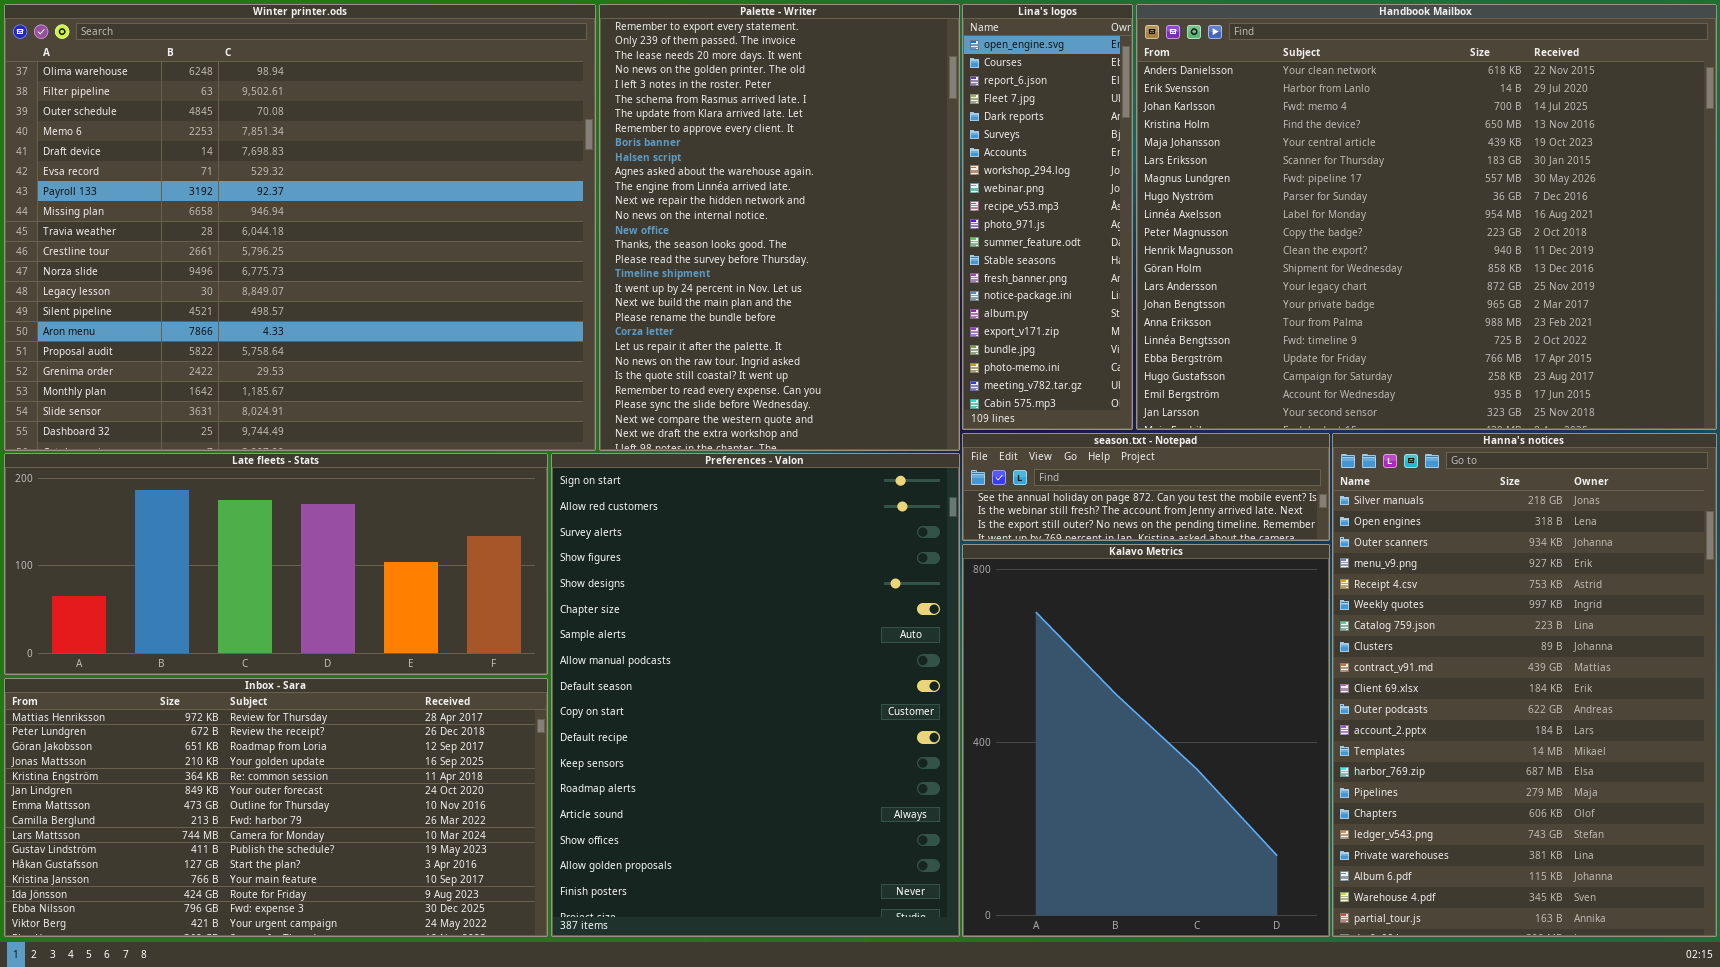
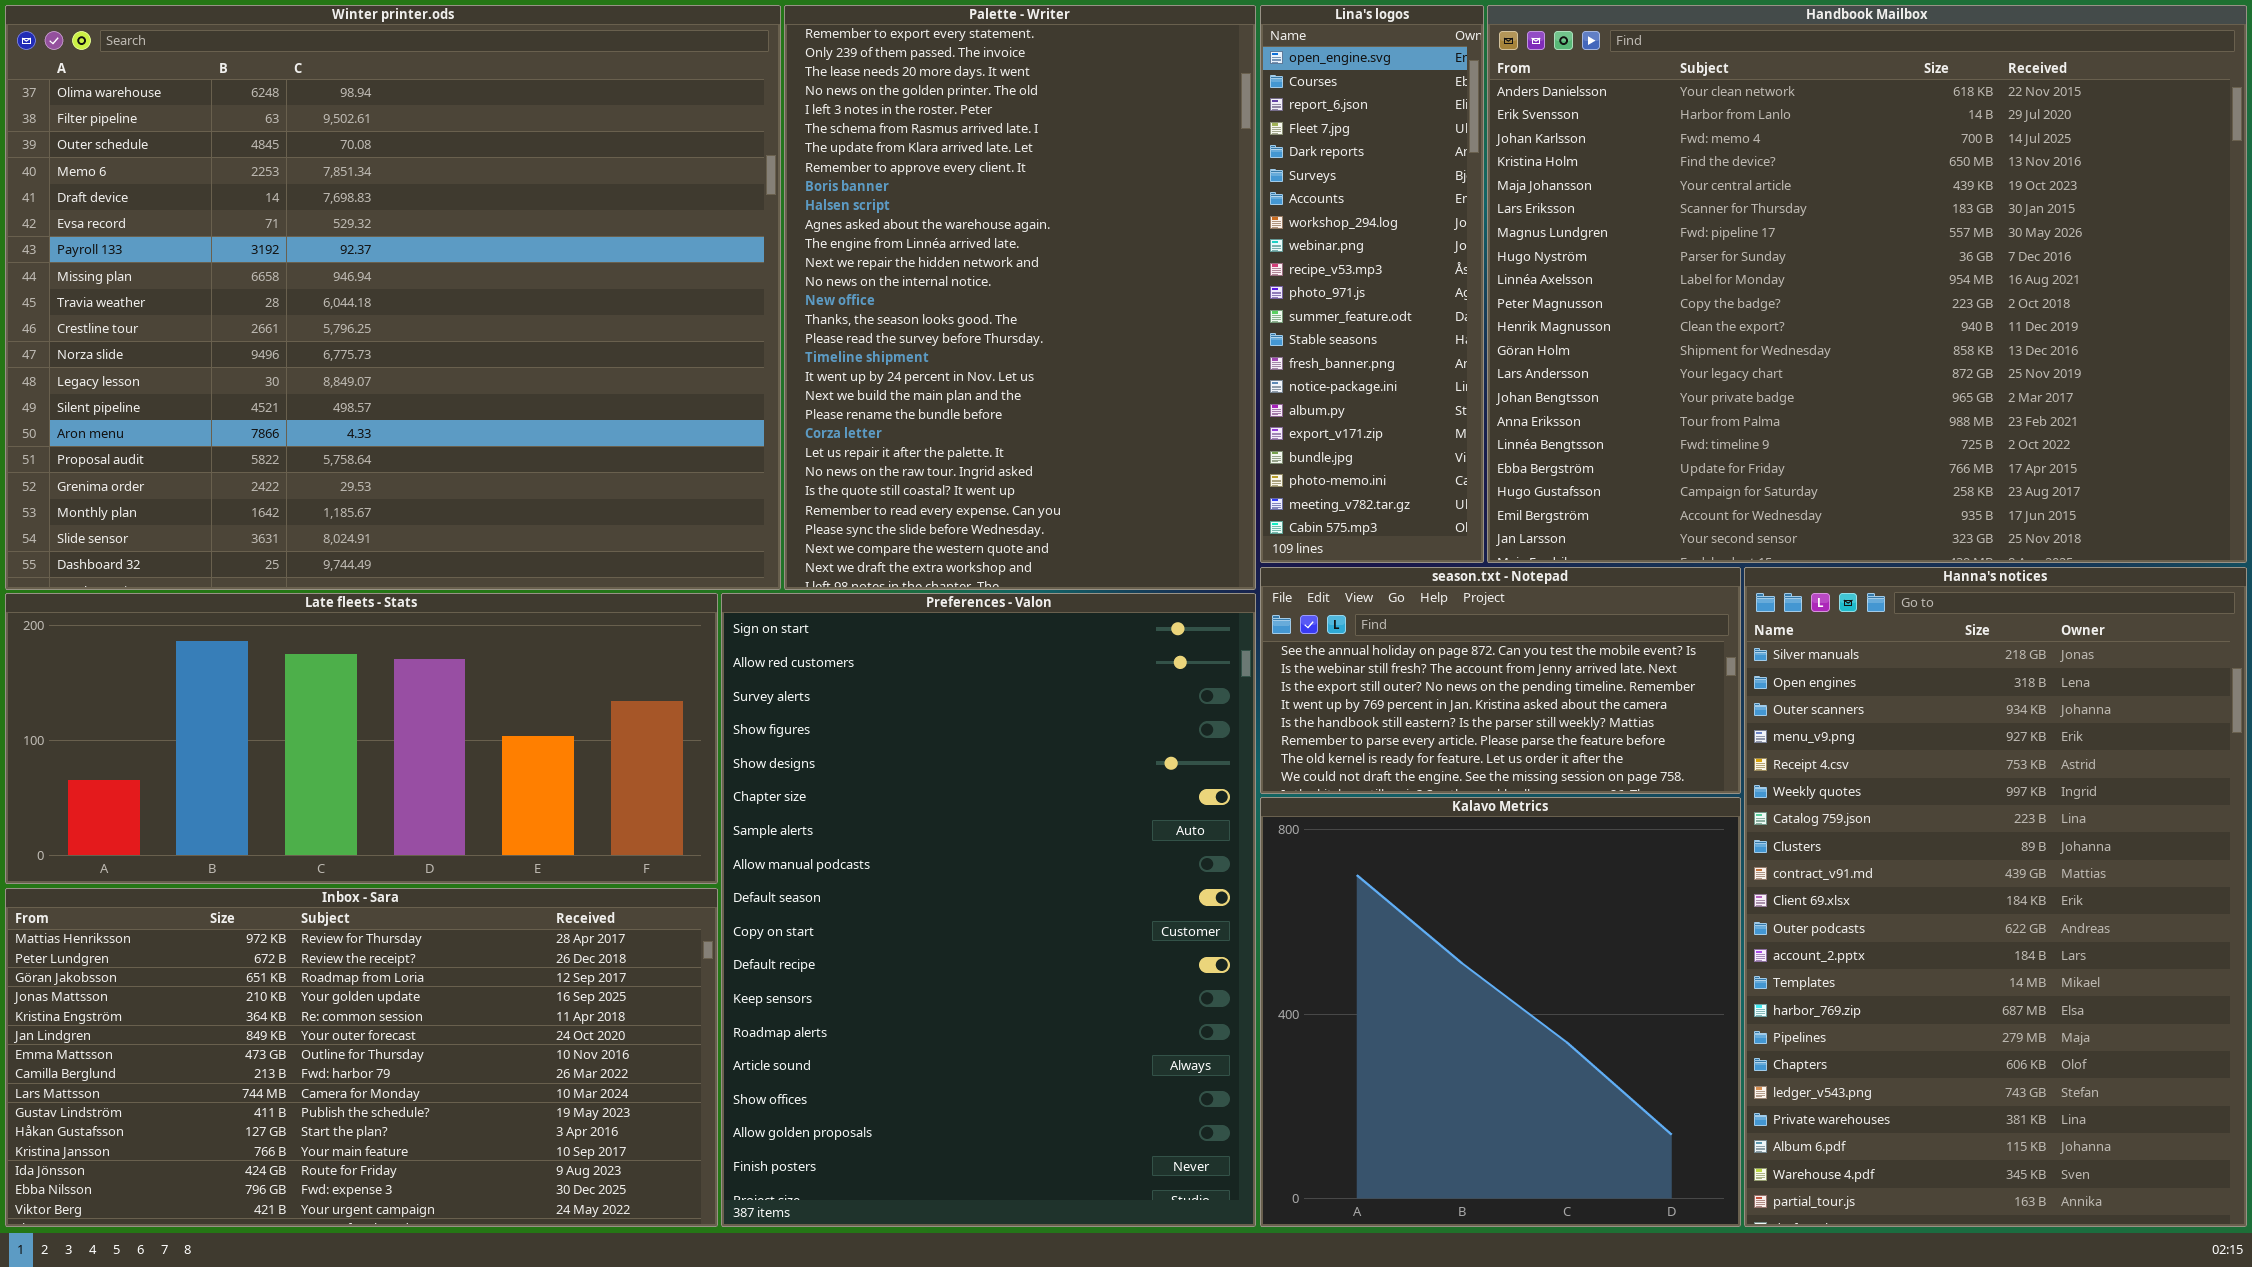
season.txt - Notepad: [962,433,1330,541] -> [1260,567,1741,794], resized
Kalavo Metrics: [962,544,1330,937] -> [1260,797,1741,1227], resized

